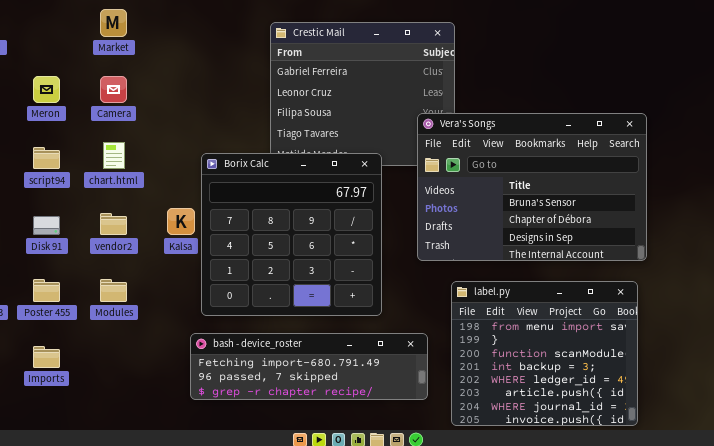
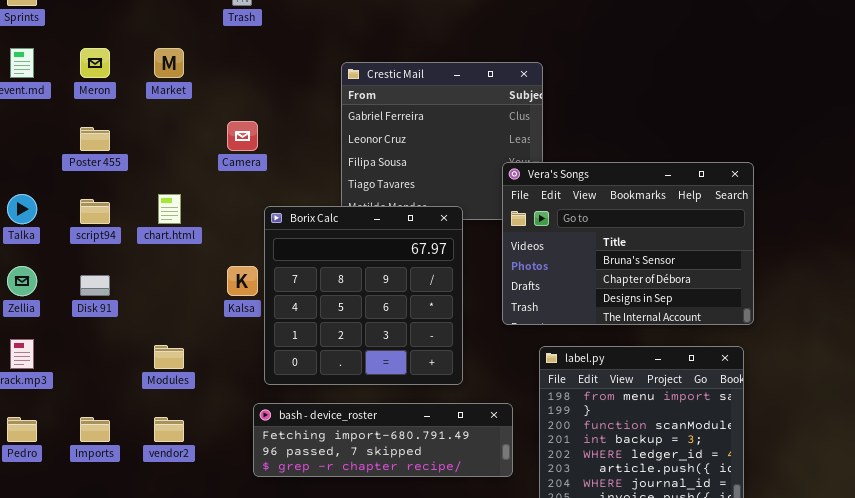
Meron: [33,76,60,103] -> [80,48,110,78], moved
Camera: [100,76,127,103] -> [227,121,258,151], moved
vendor2: [100,213,127,235] -> [154,417,184,442], moved
Poster 455: [33,279,60,302] -> [80,127,110,151], moved

